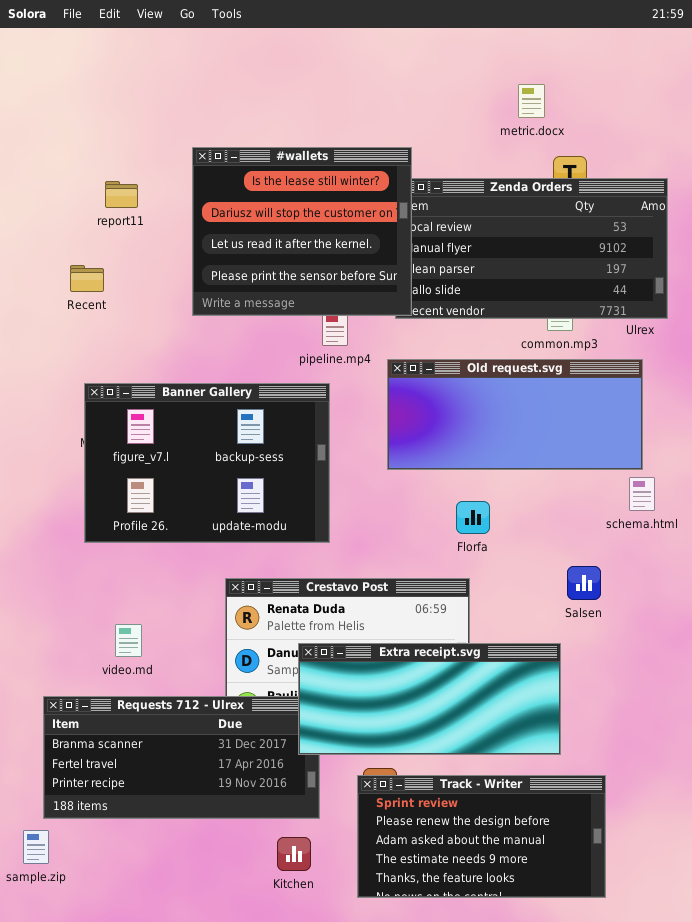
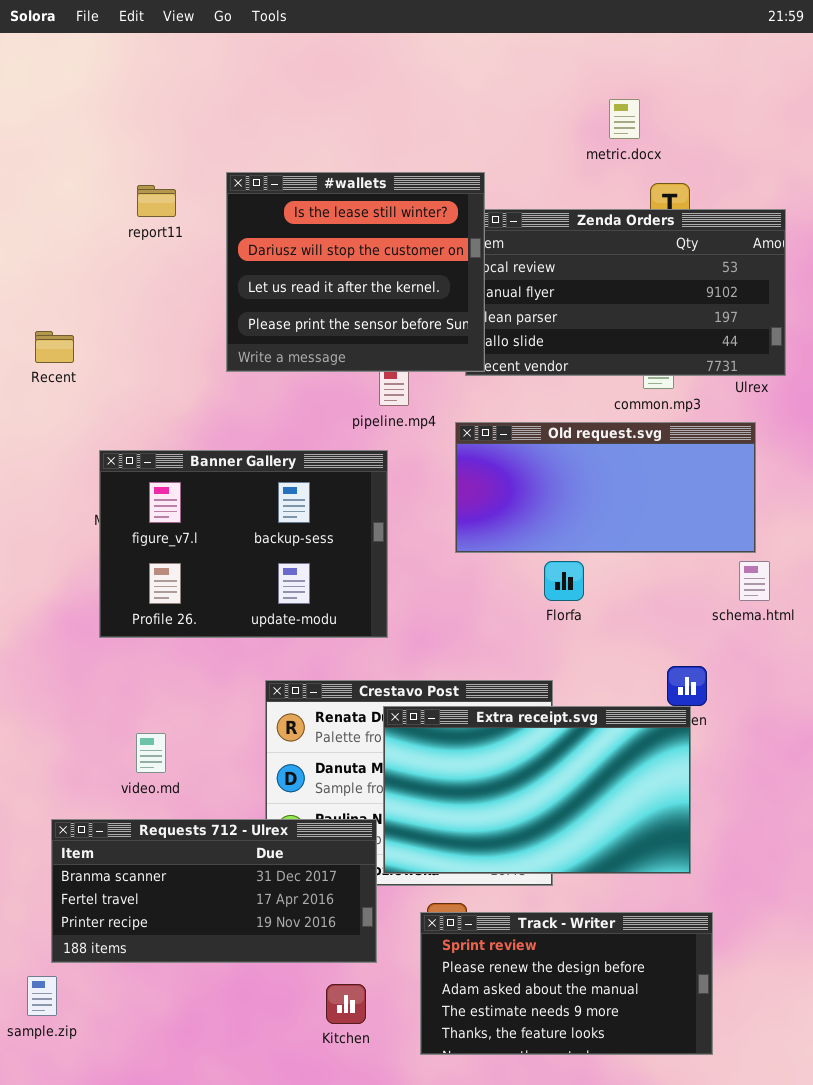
report11: [105,181,138,208] -> [137,185,176,217], moved
Recent: [70,265,104,292] -> [35,331,74,363], moved
Florfa: [456,501,490,534] -> [544,561,584,601], moved
Extra receipt.svg: [298,643,561,755] -> [383,706,691,874], moved, resized

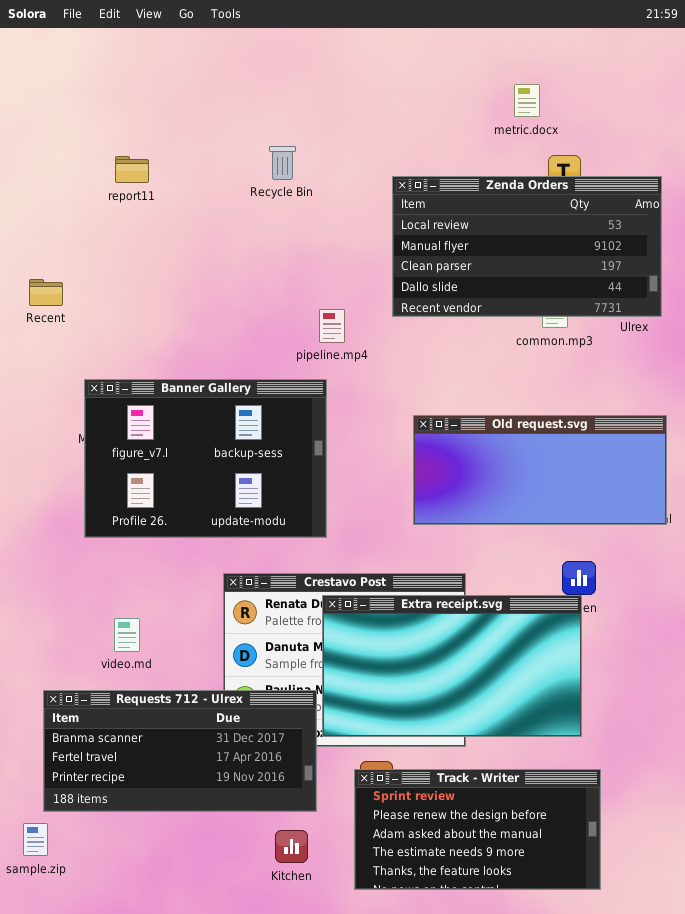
#wallets: [226,172,485,372] -> none, closed
Old request.svg: [455,422,756,553] -> [413,415,667,525], moved

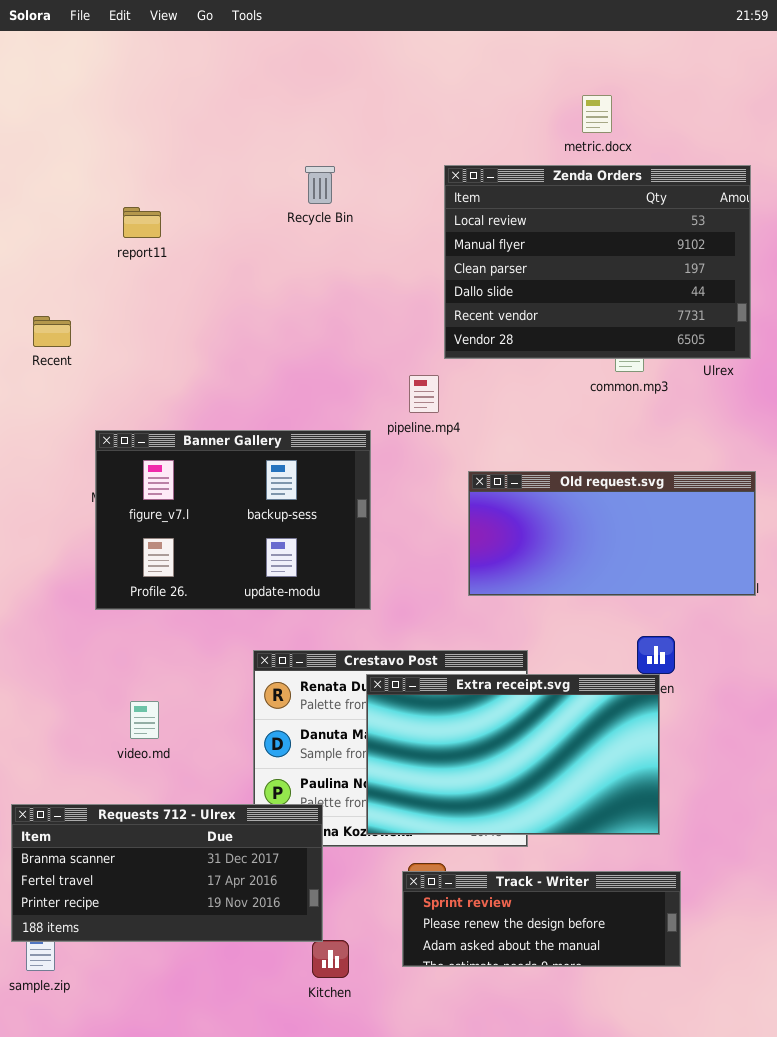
report11: [115,156,149,183] -> [123,207,161,238], moved
Zenda Orders: [392,176,662,317] -> [444,165,751,359], resized
pipeline.mp4: [319,309,345,343] -> [409,375,439,413], moved
Requests 712 - Ulrex: [43,690,317,812] -> [11,804,323,942], moved
Track - Writer: [354,769,601,890] -> [402,871,681,967], resized

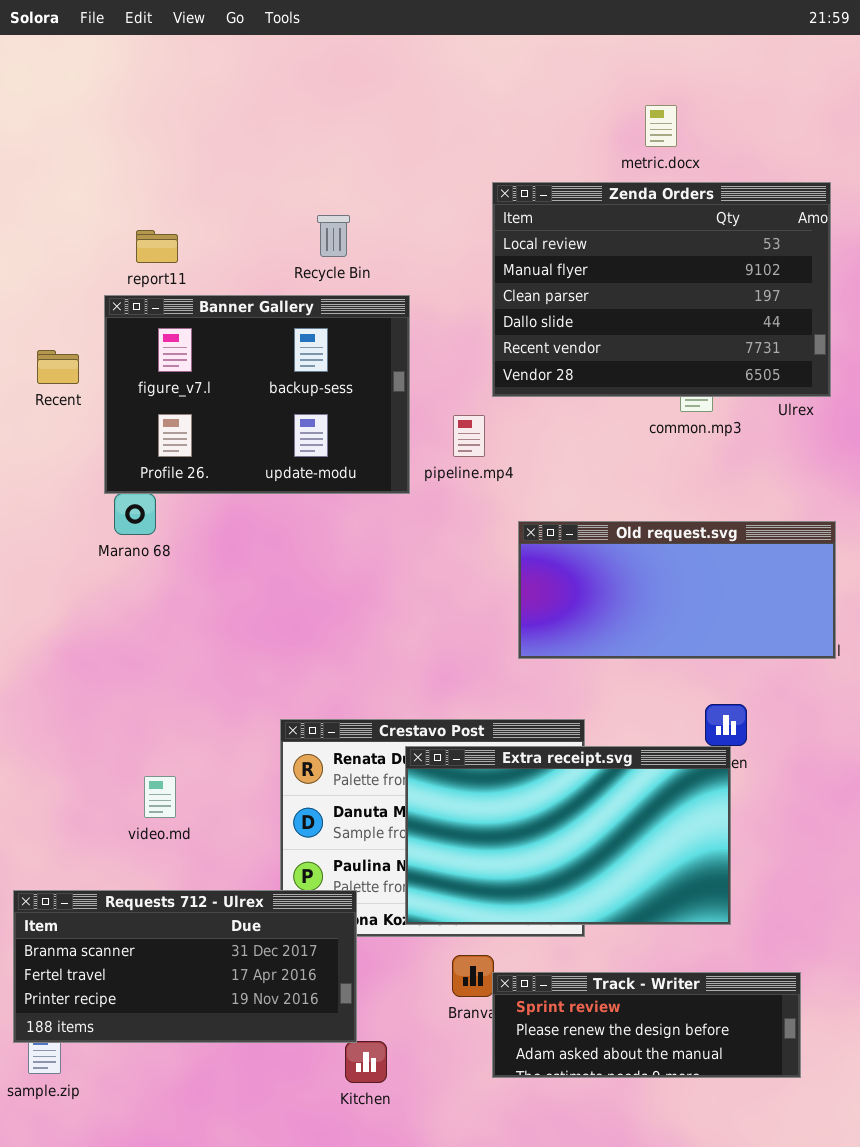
Recycle Bin: [305,166,335,204] -> [317,215,350,257], moved
Banner Gallery: [95,430,371,610] -> [104,295,410,494], moved
Track - Writer: [402,871,681,967] -> [492,972,801,1078], moved

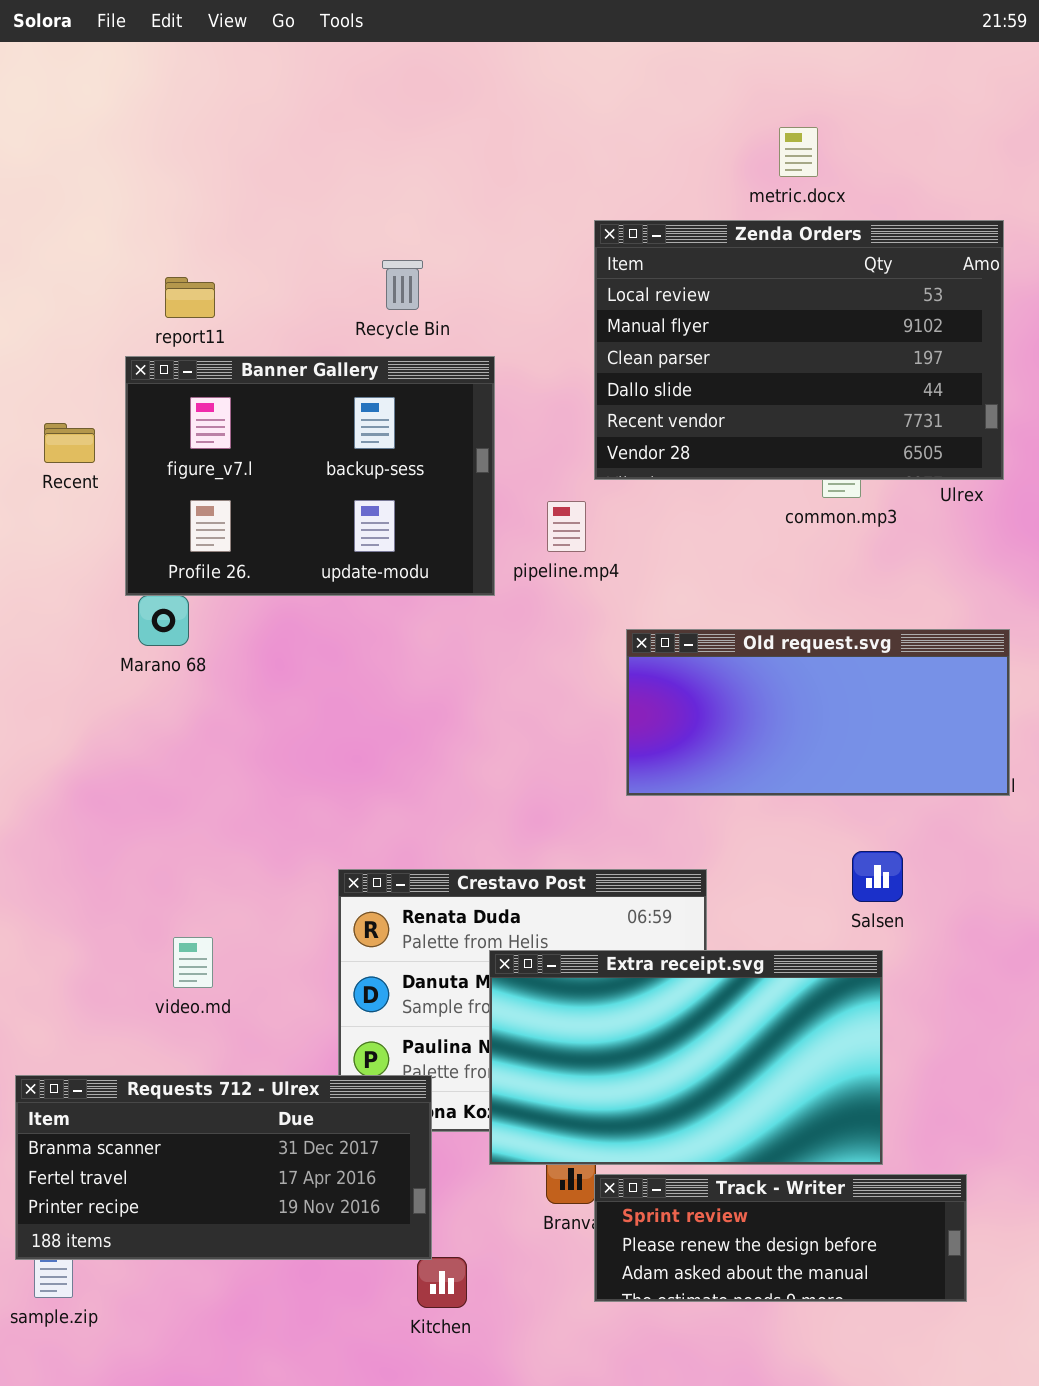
Extra receipt.svg: [405,746,731,925] -> [489,950,883,1165], moved

